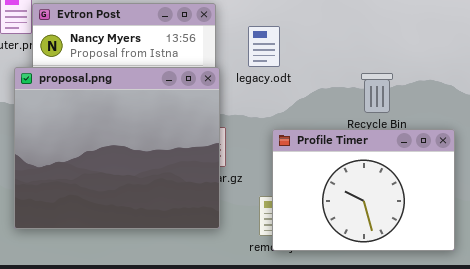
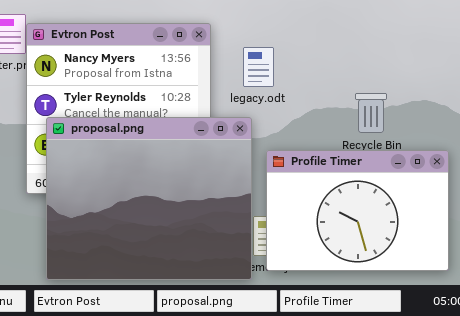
proposal.png: [14,67,220,229] -> [46,117,252,280], moved

